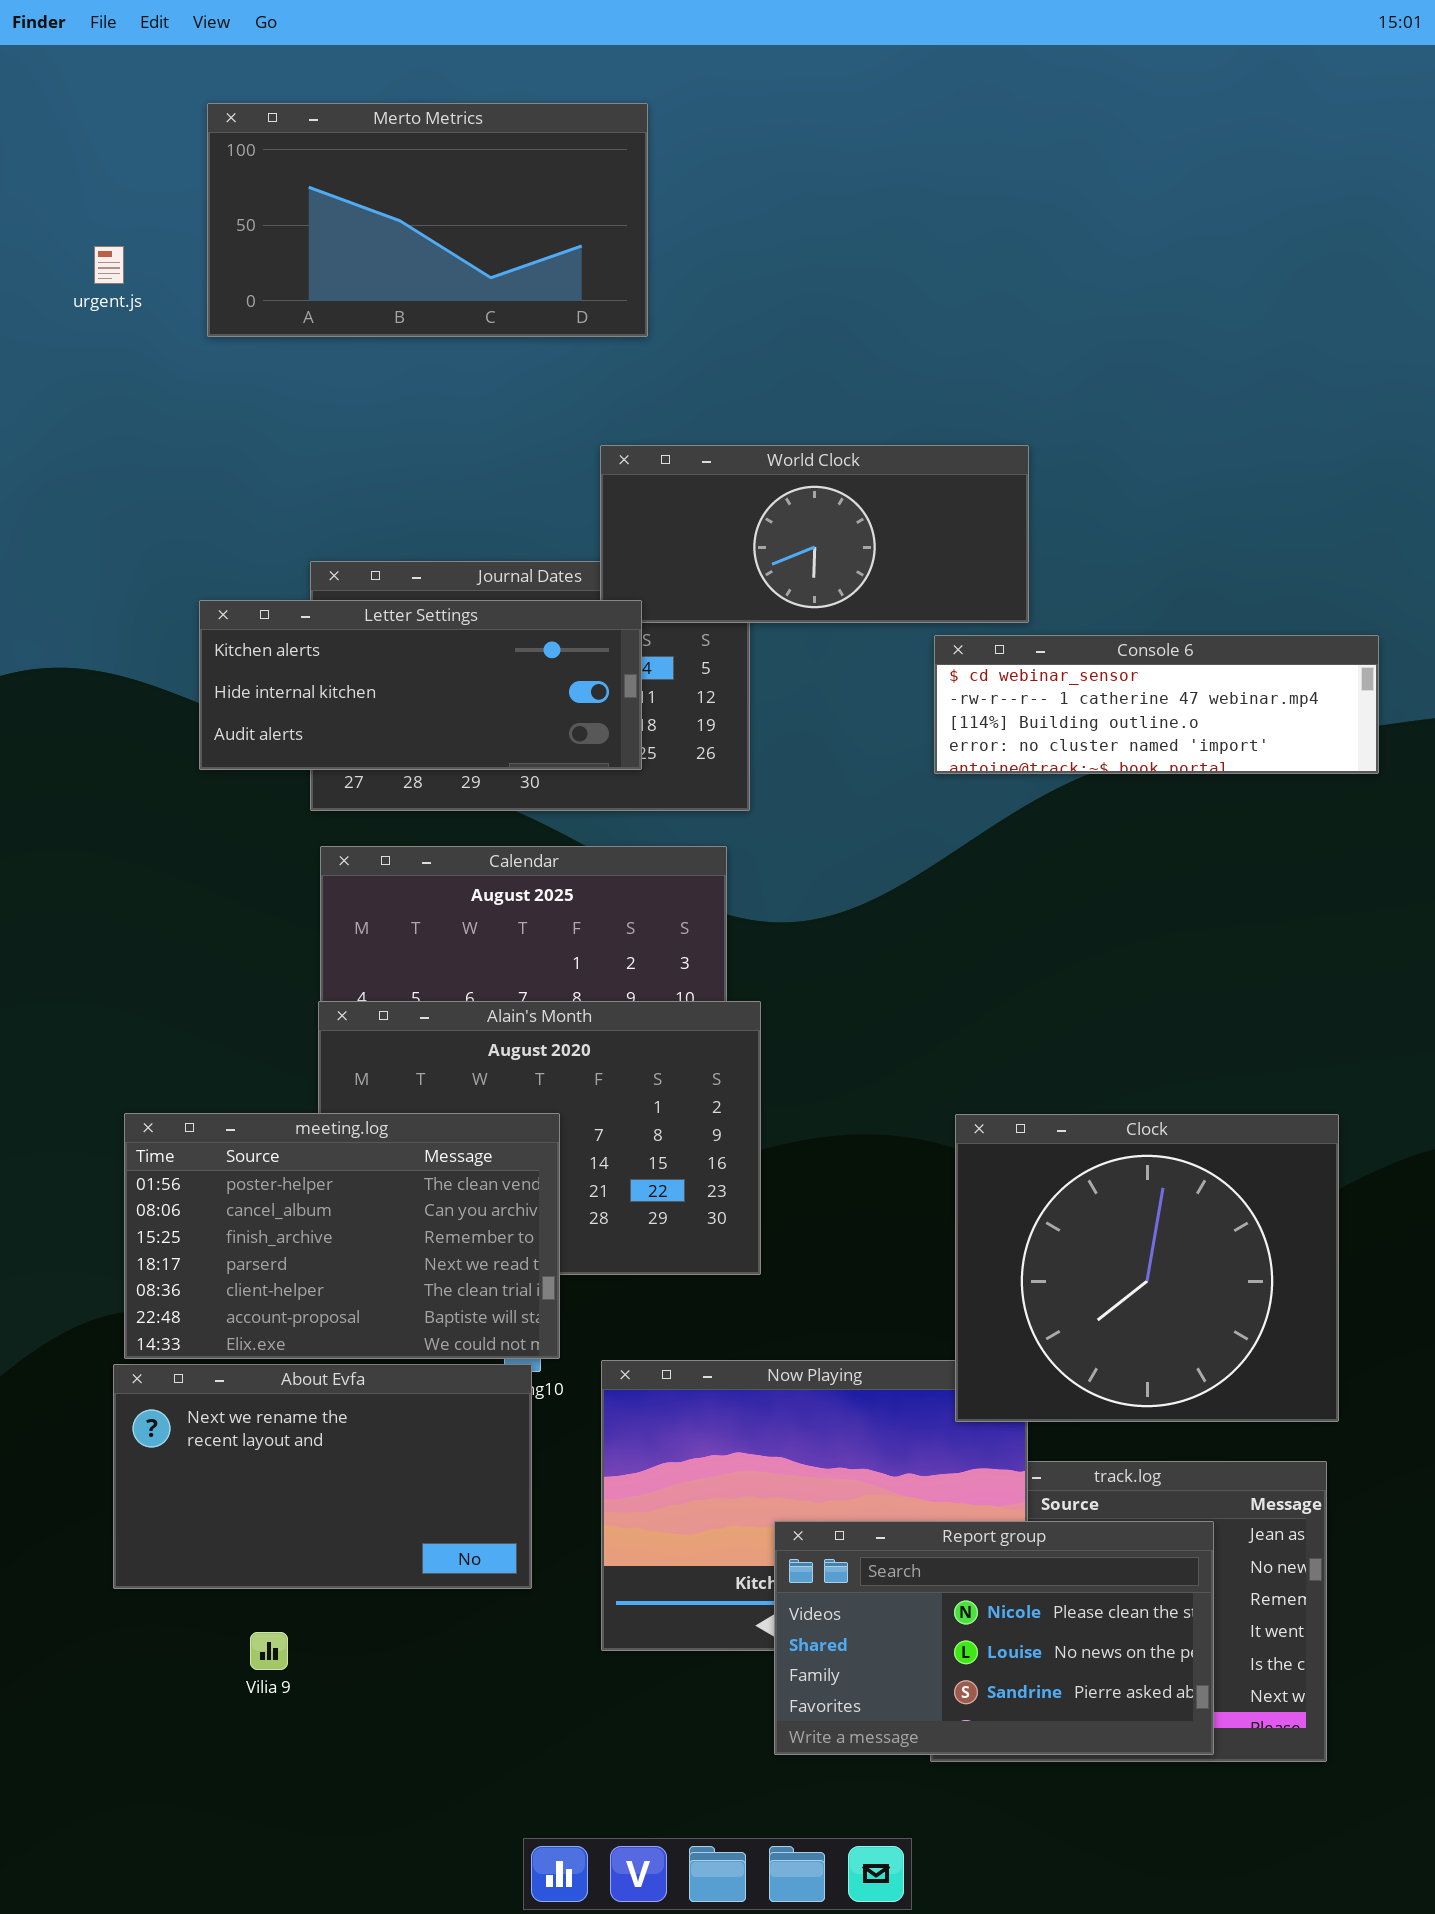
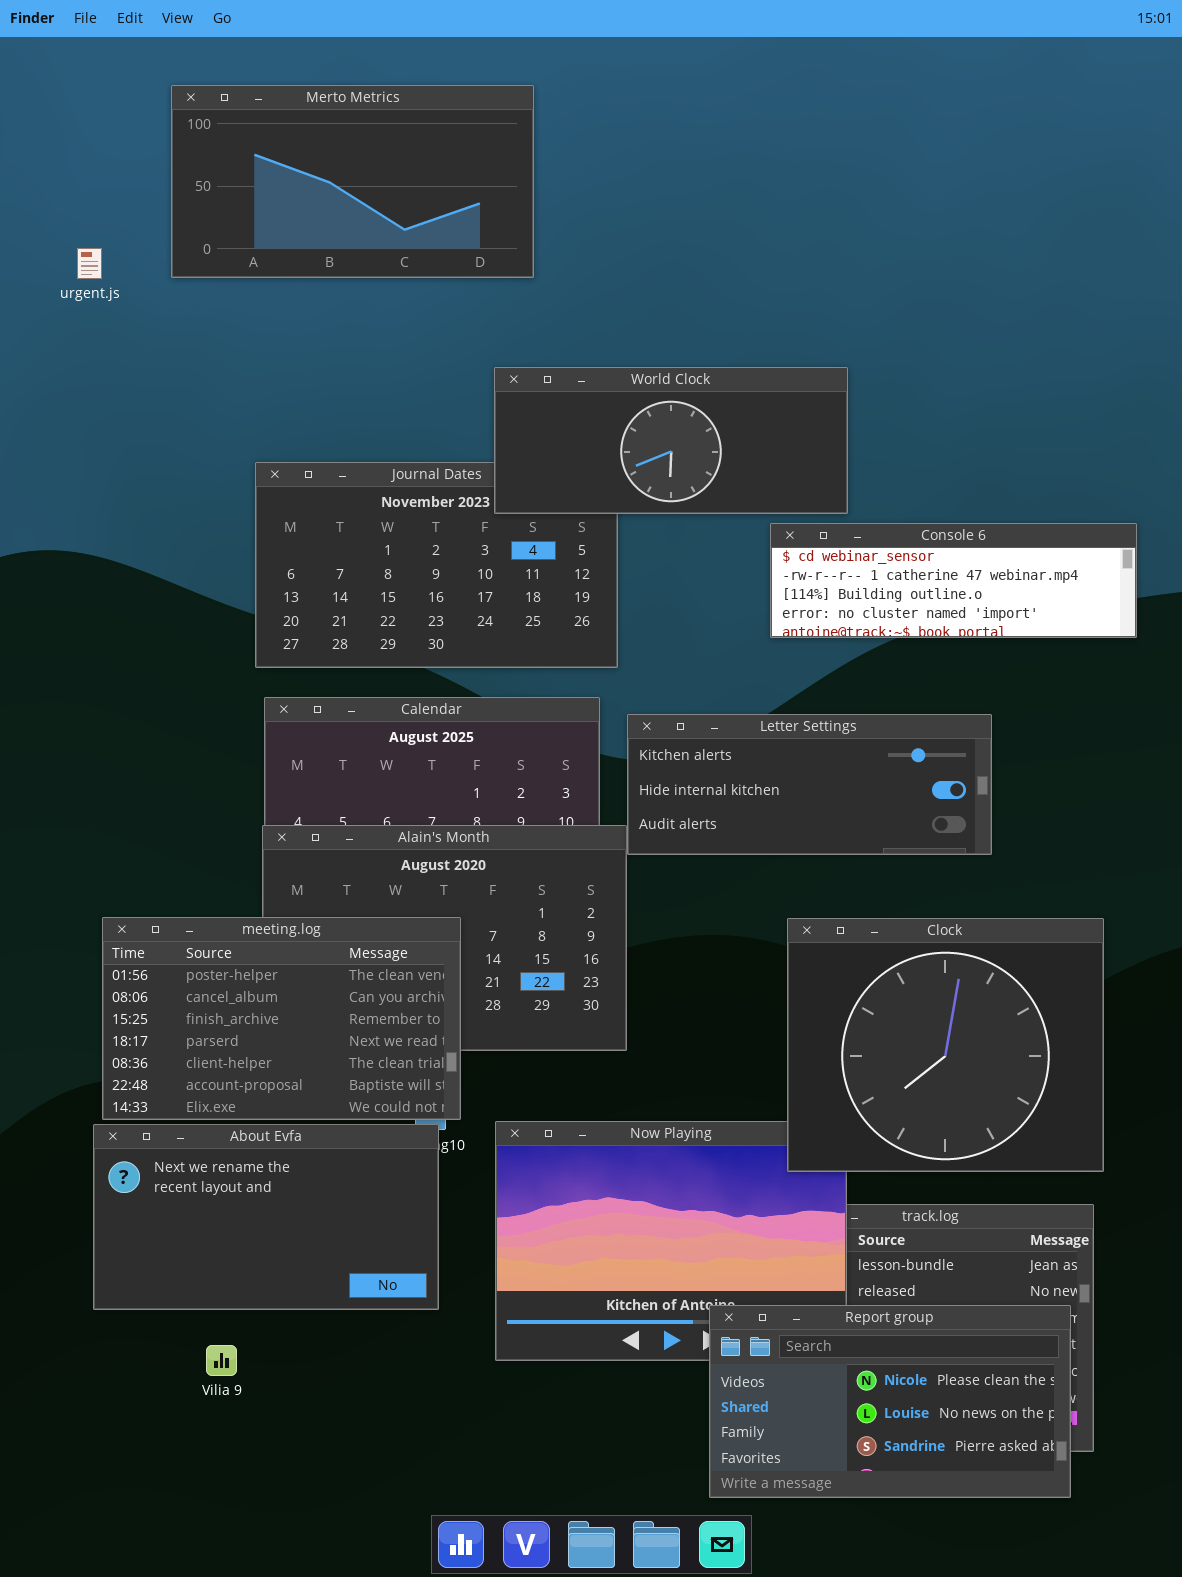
urgent.js: [94,246,124,284] -> [77,248,102,279], moved
Letter Settings: [199,600,642,770] -> [627,714,992,855], moved
Report group: [774,1521,1214,1755] -> [709,1305,1071,1498], moved

